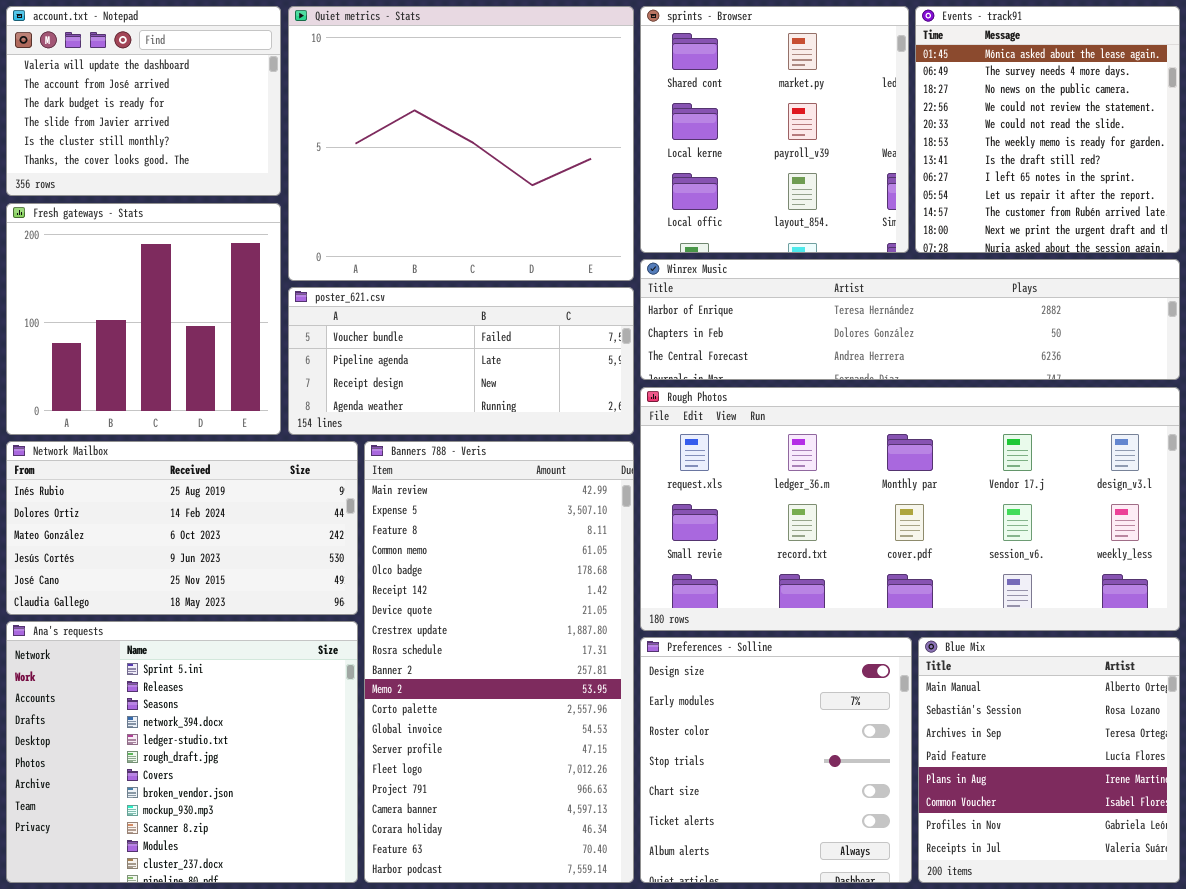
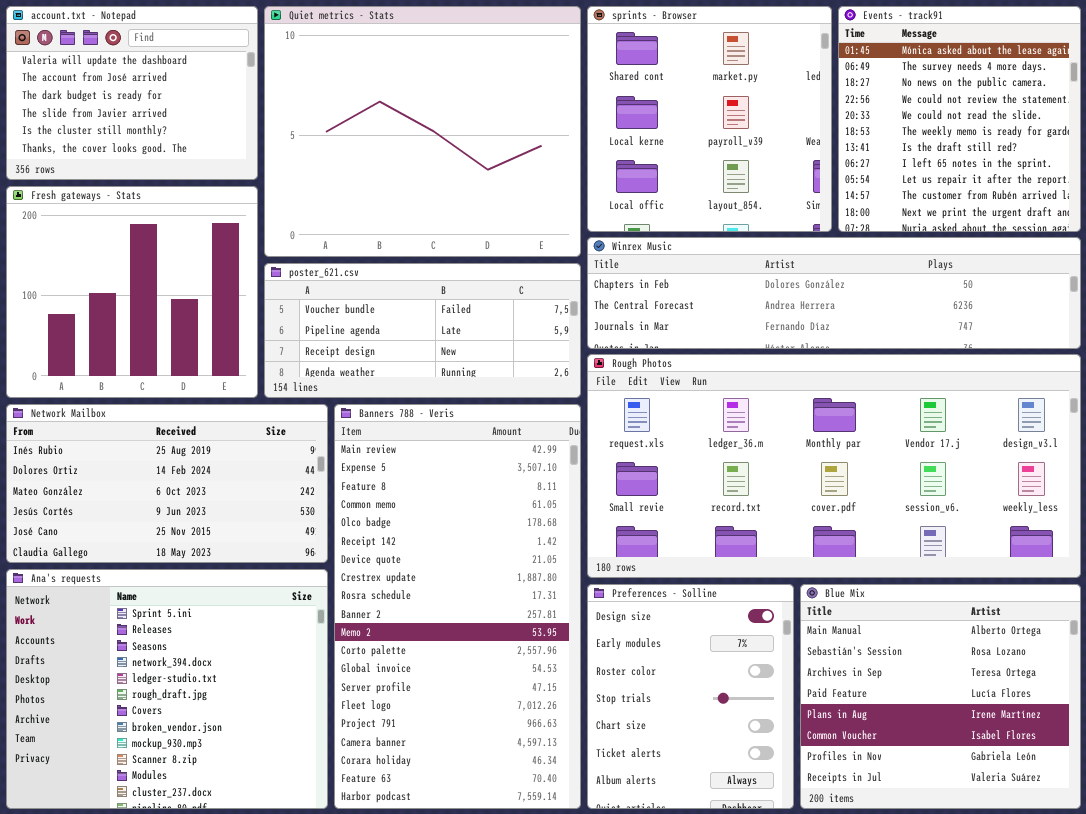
Winrex Music: [640,259,1180,380] -> [587,237,1081,349], scrolled down 1 row
Preferences - Solline: [640,637,912,883] -> [587,584,794,809], resized
Blue Mix: [918,637,1180,883] -> [800,584,1081,809], resized

